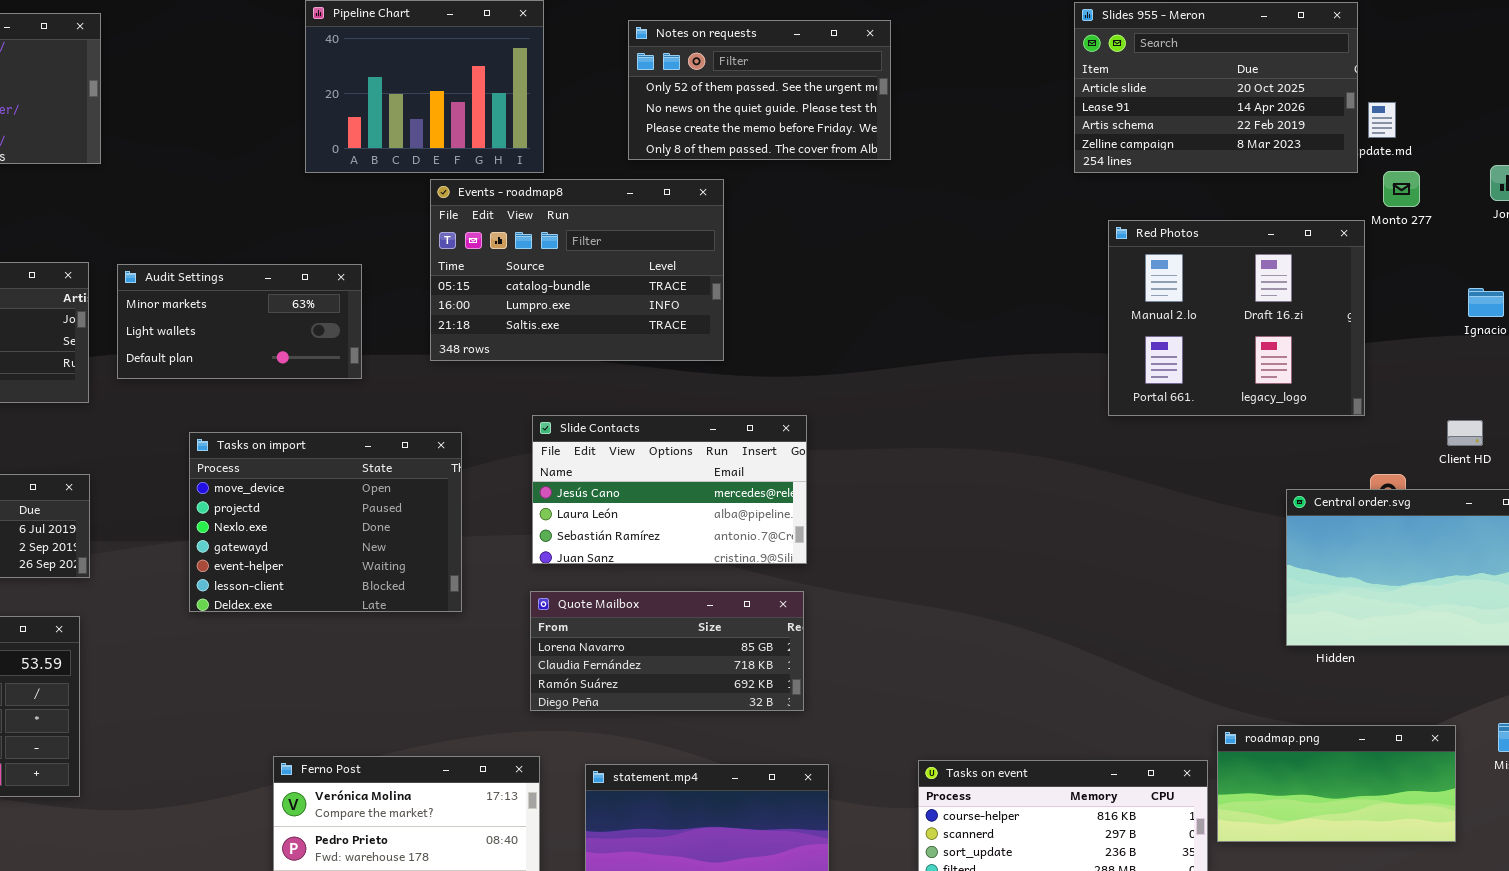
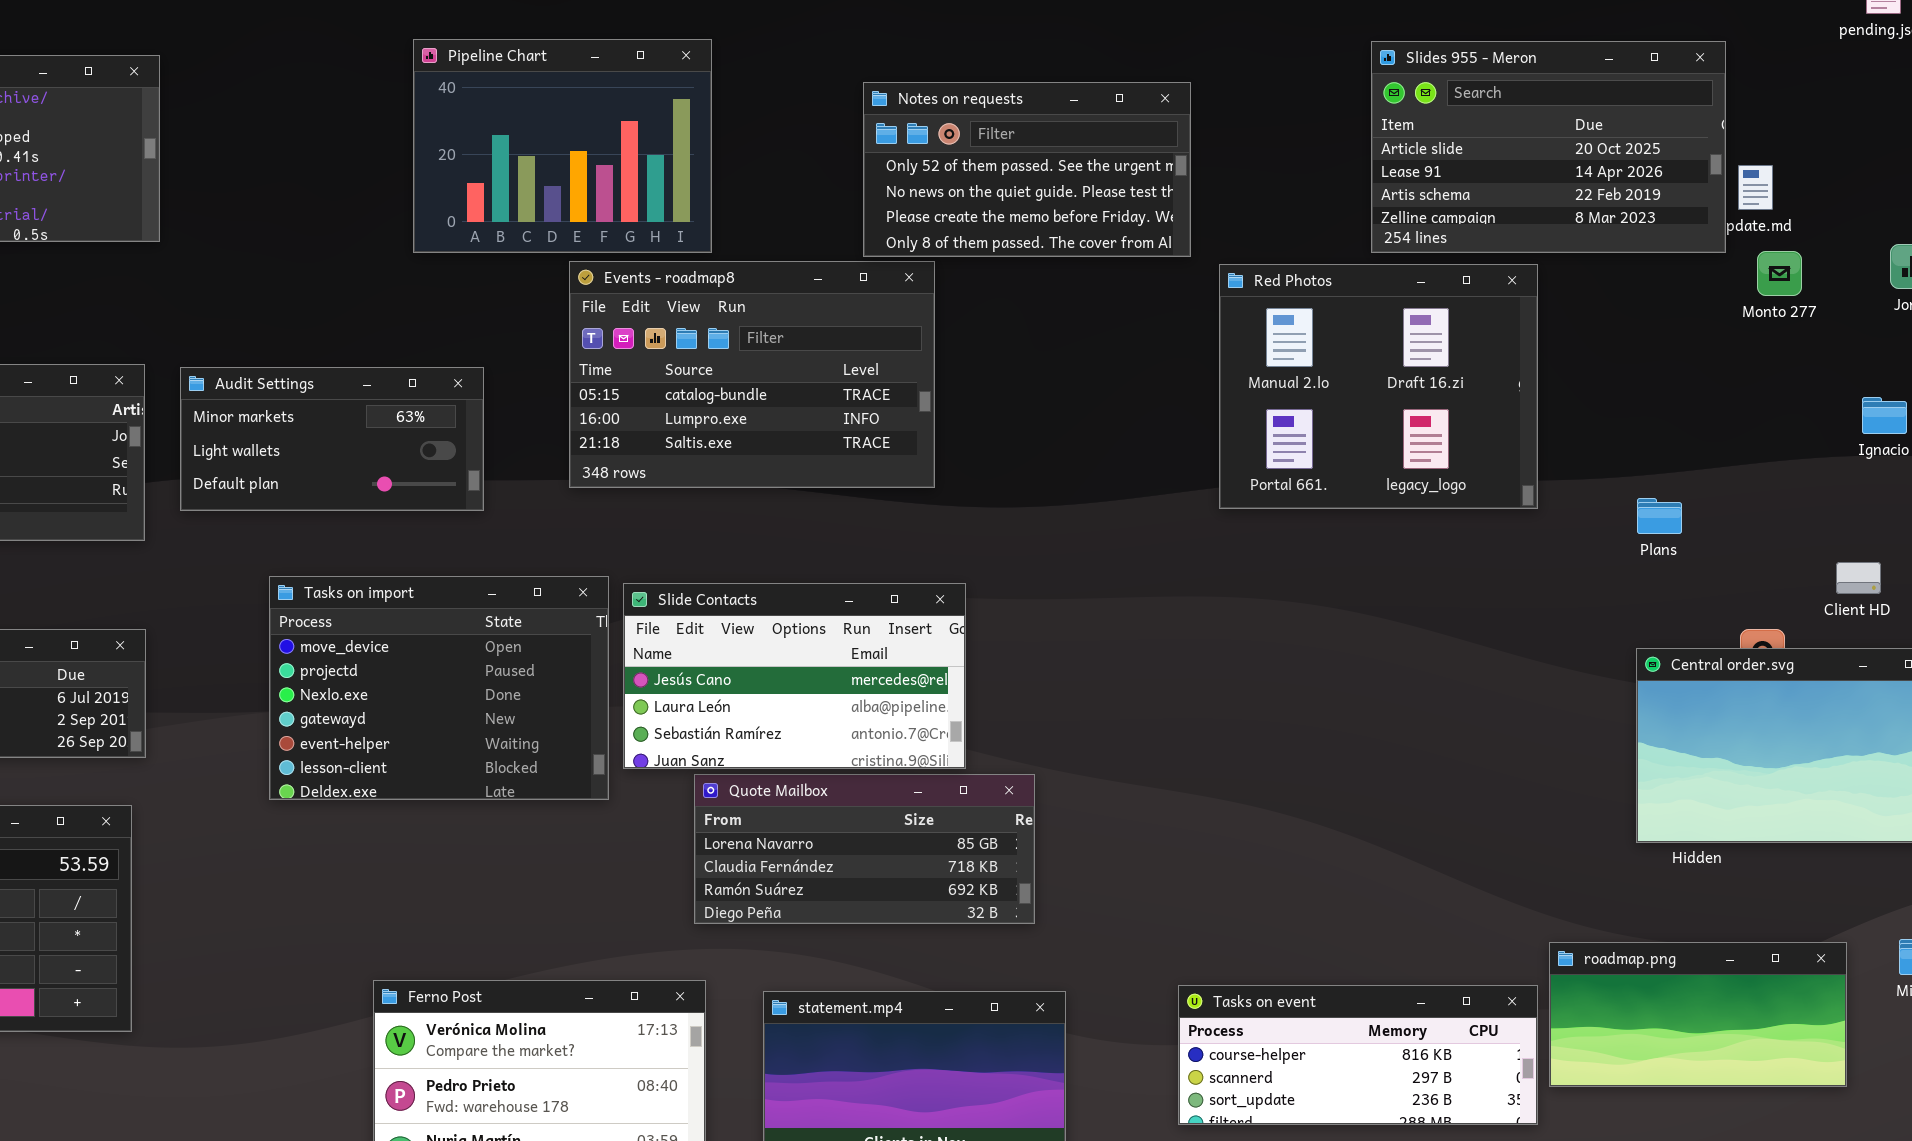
Notes on requests: [628,20,891,160] -> [863,82,1191,257], moved
Red Photos: [1108,220,1365,416] -> [1219,264,1538,509], moved
Slide Contacts: [532,415,807,564] -> [623,583,966,769], moved

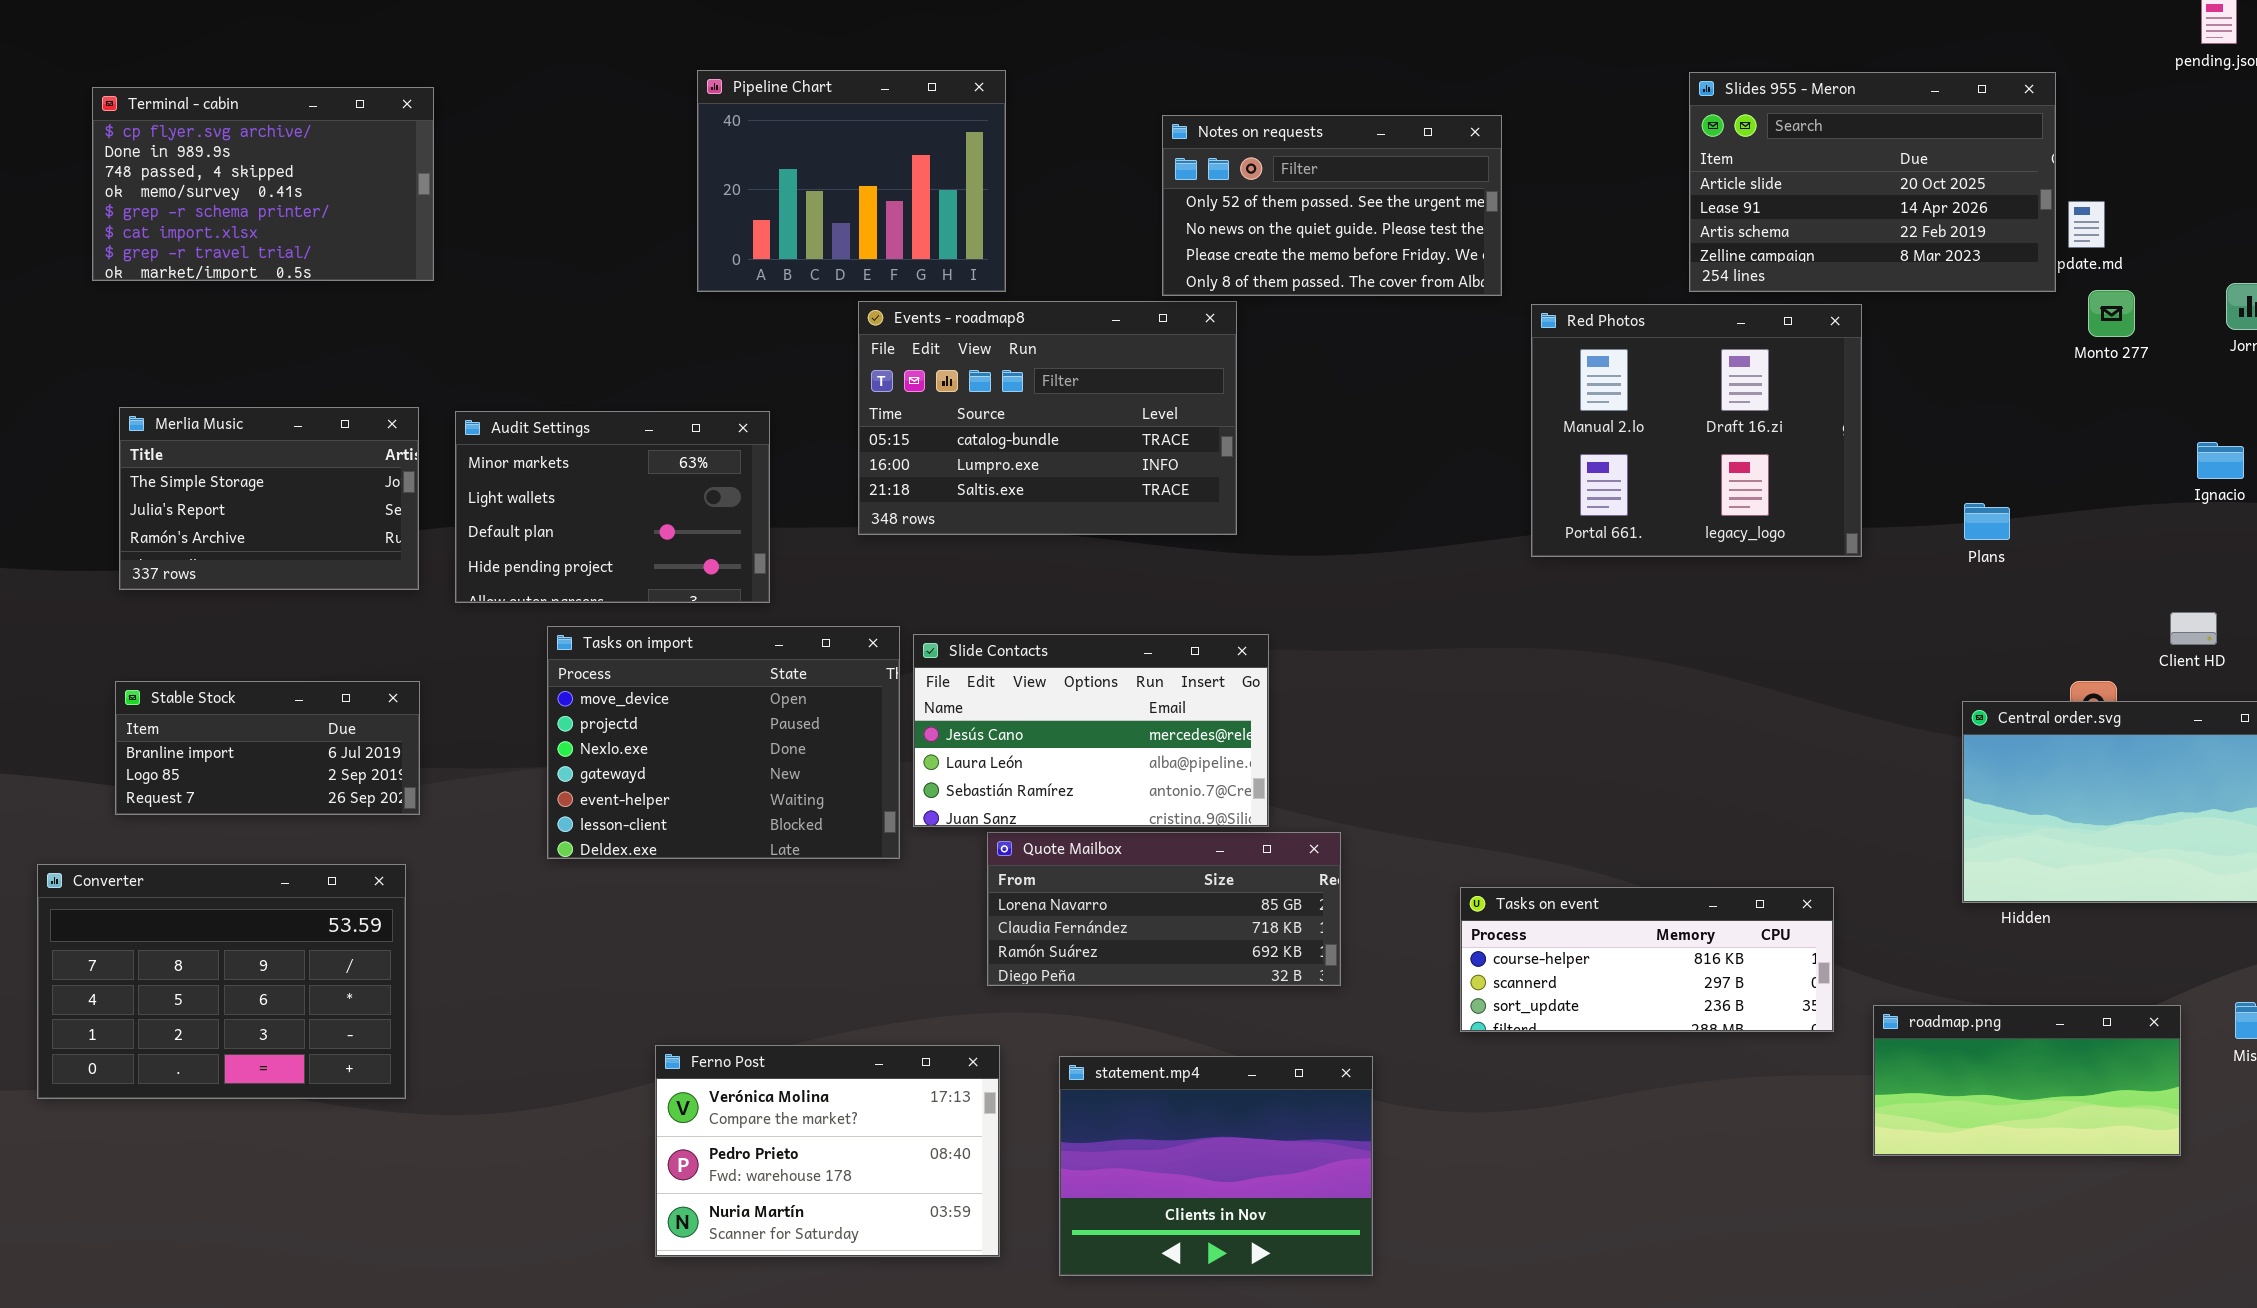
Audit Settings: [180,367,484,511] -> [455,411,770,603], resized
Plans: [1637,498,1682,534] -> [1964,503,2010,540], moved
Tasks on event: [1178,985,1538,1125] -> [1460,887,1834,1032], moved

